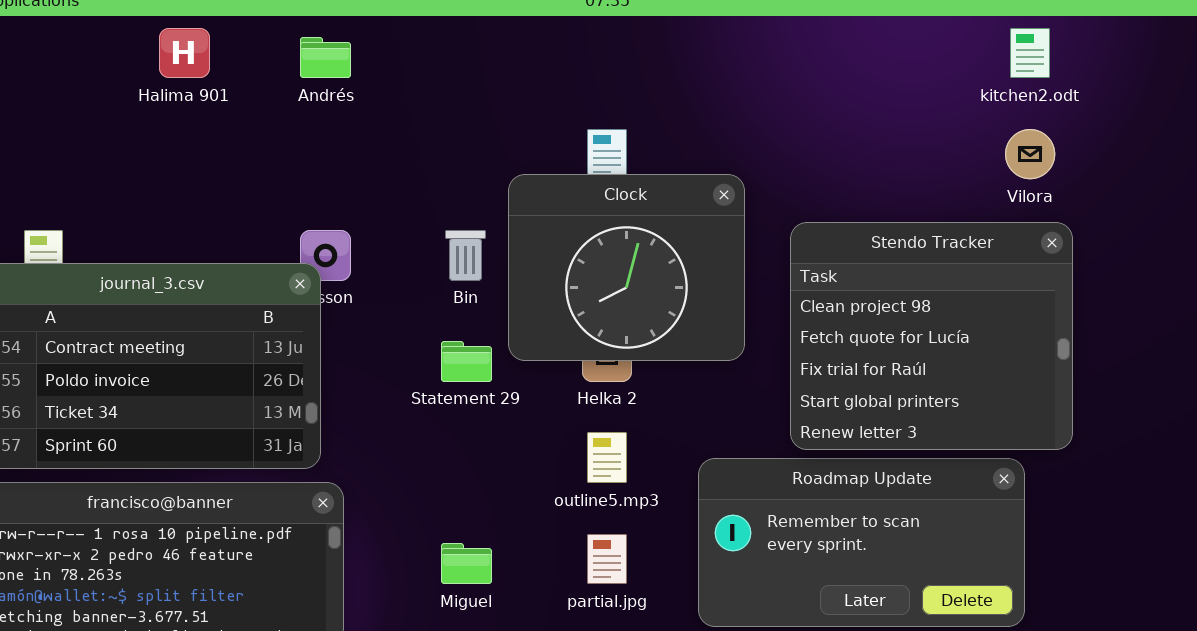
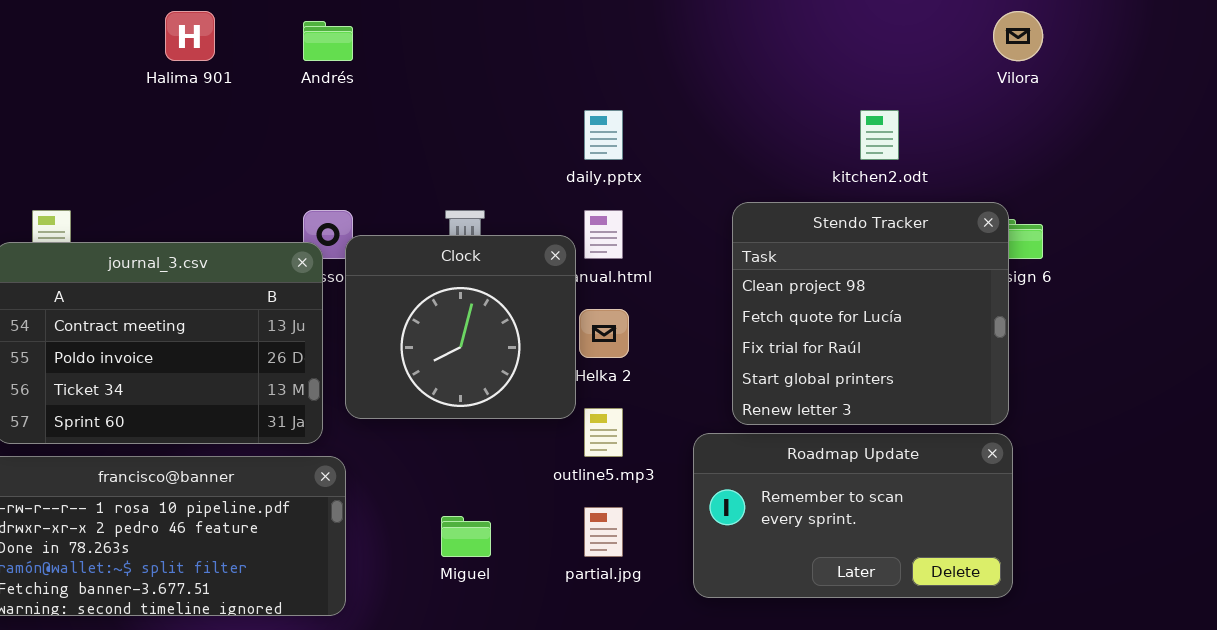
kitchen2.odt: [1010,28,1050,78] -> [860,110,899,160], moved
Vilora: [1005,129,1055,179] -> [993,11,1043,61], moved
Clock: [508,174,745,361] -> [345,235,576,419], moved
Stendo Tracker: [790,222,1073,450] -> [732,202,1009,425], moved

